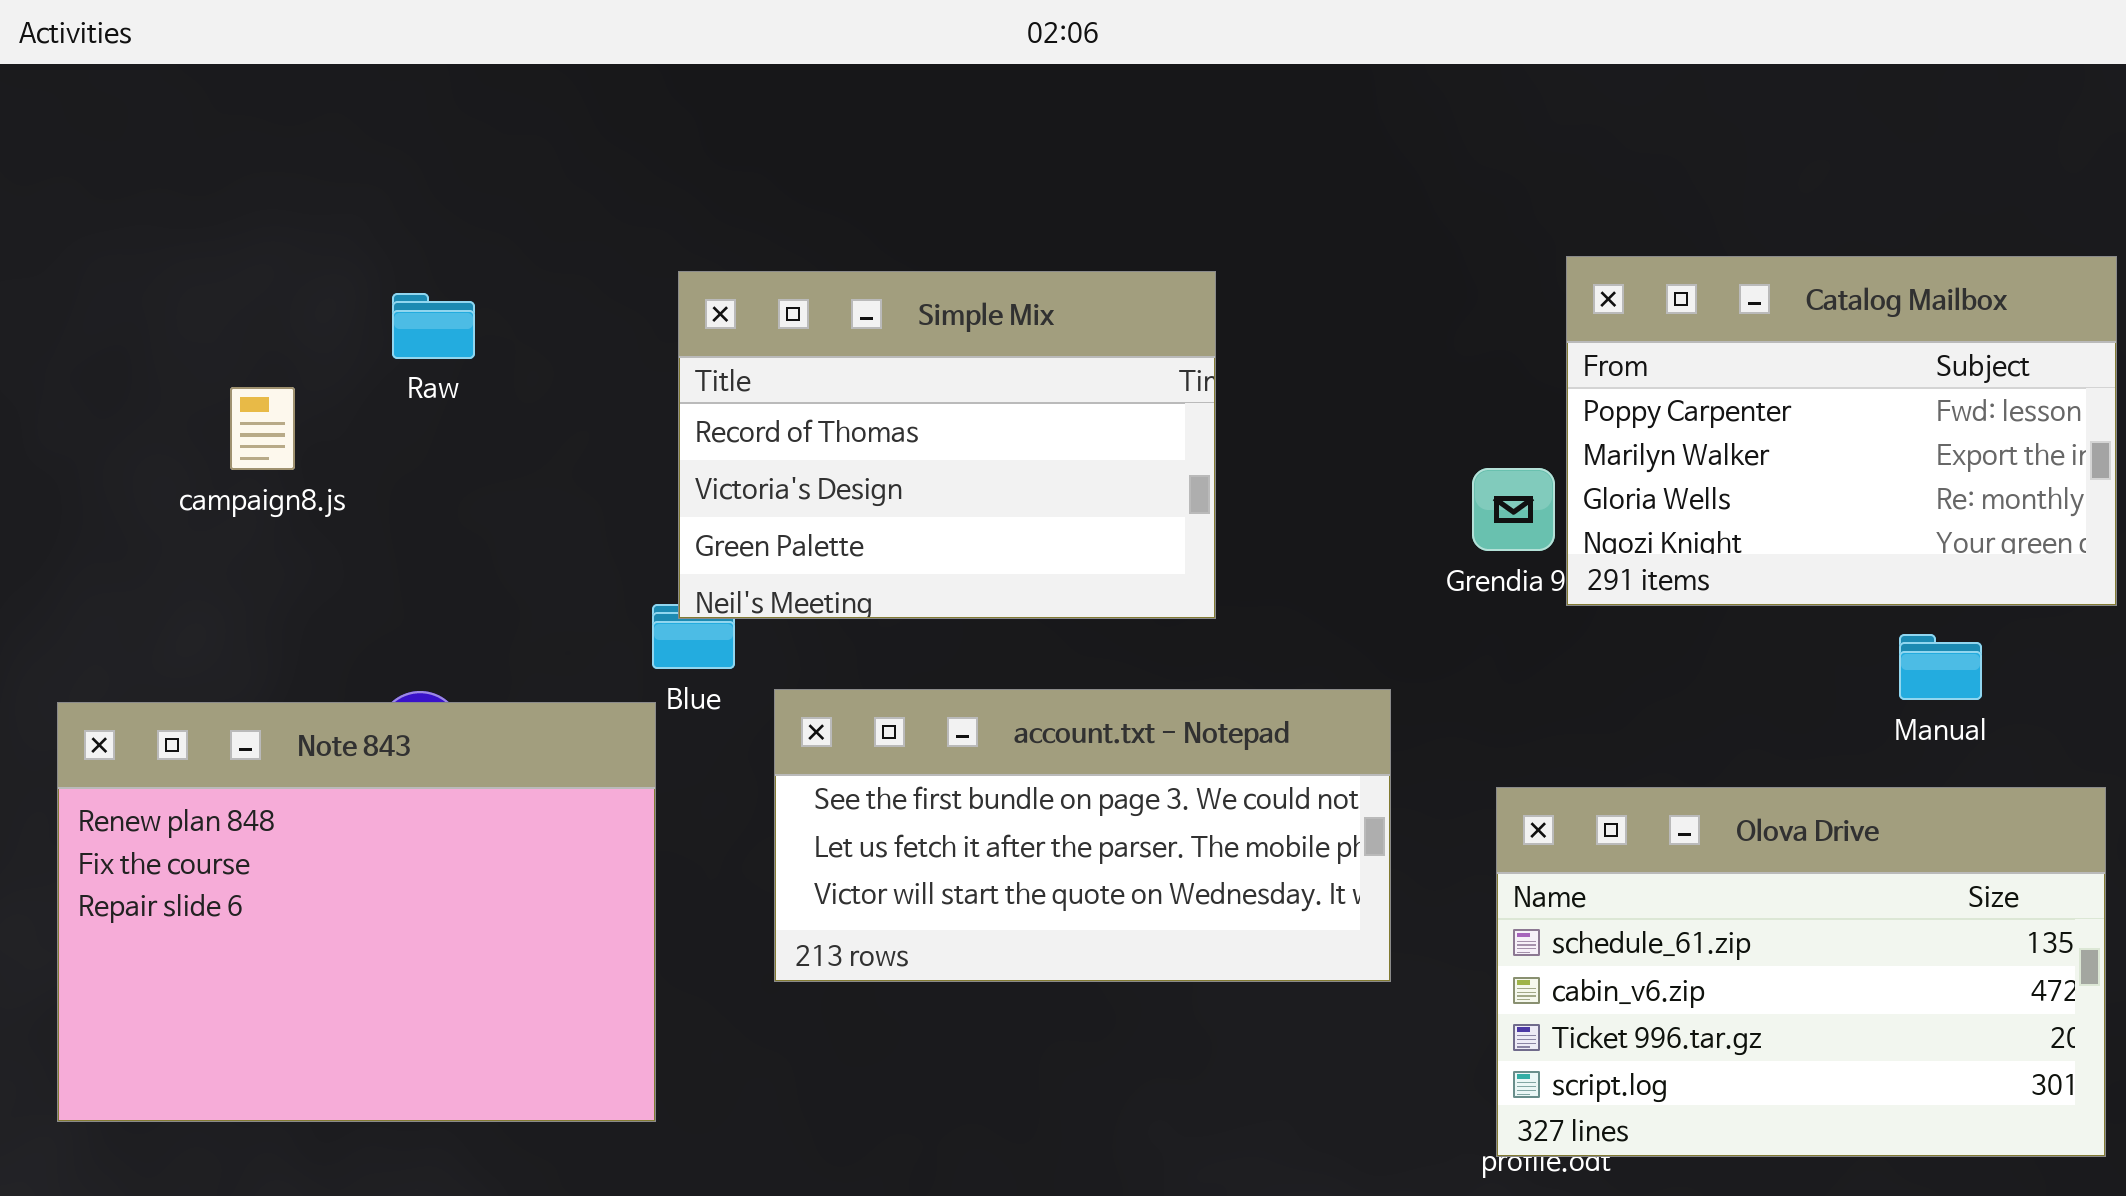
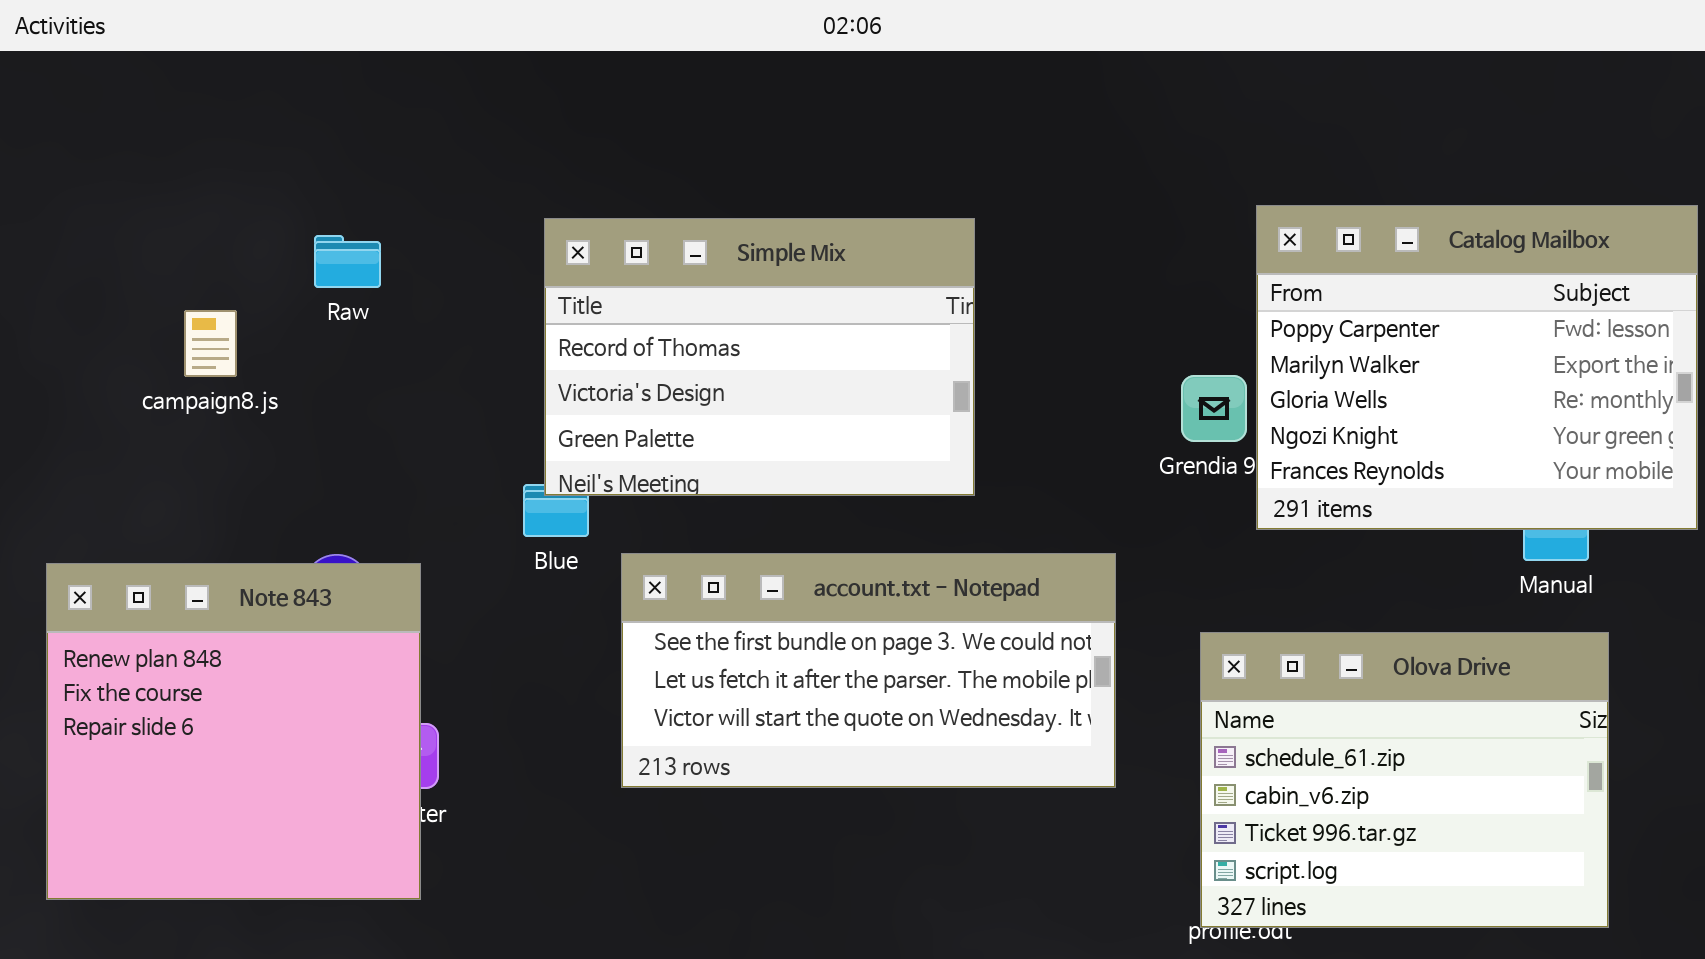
Catalog Mailbox: [1566,256,2117,606] -> [1256,205,1698,530], resized
Note 843: [57,702,656,1122] -> [46,563,421,900], resized
Olova Drive: [1496,787,2106,1157] -> [1200,632,1609,928], resized

